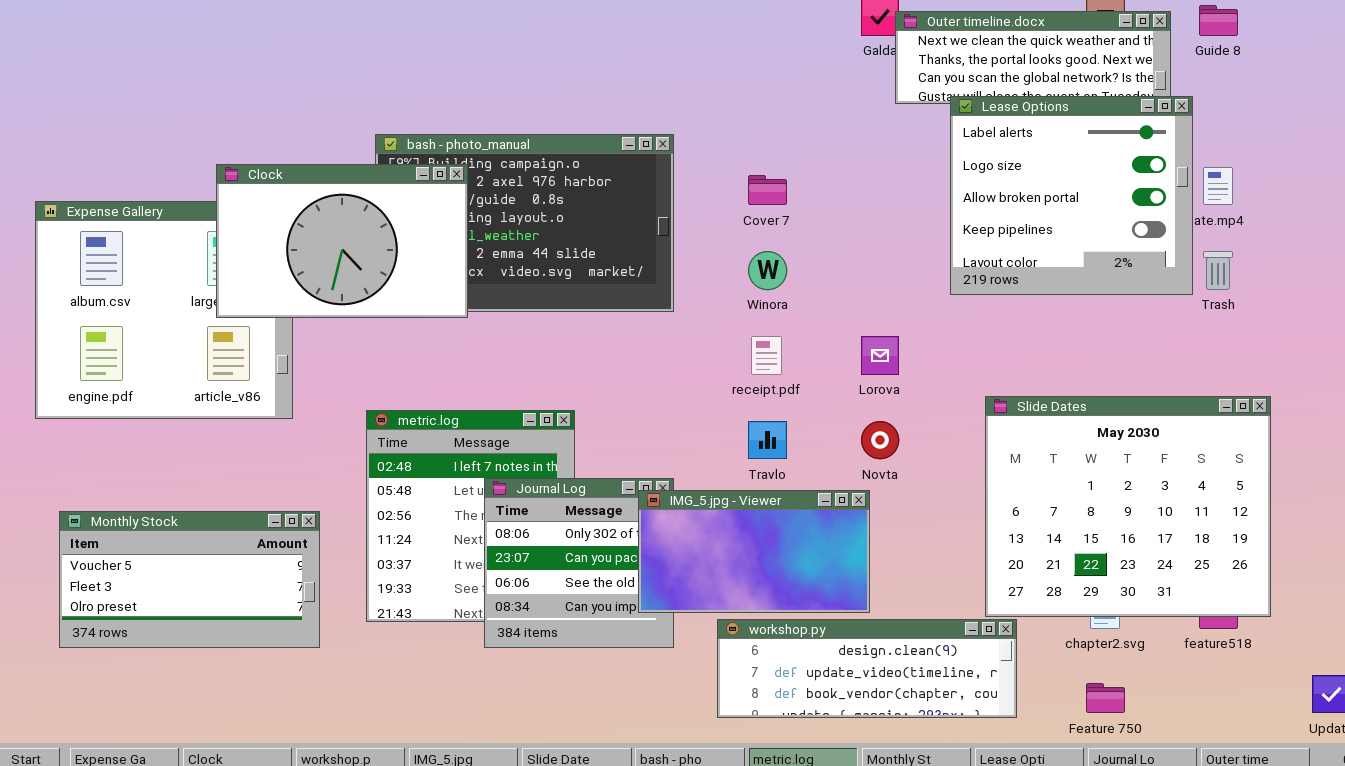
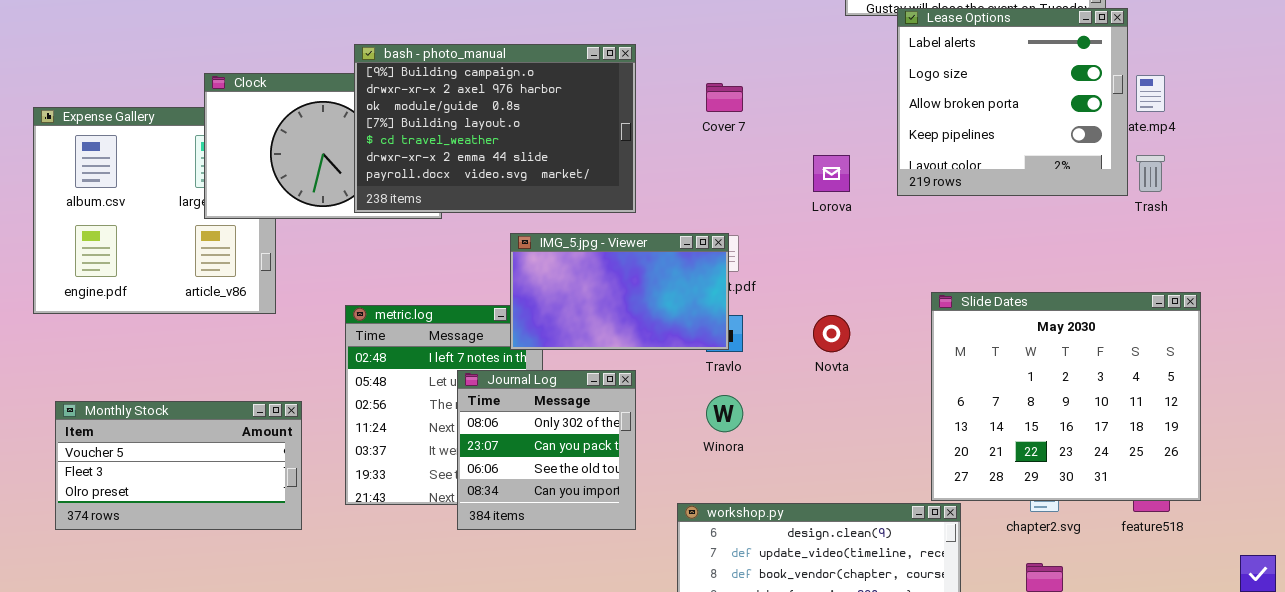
bash - photo_manual: [375,134,674,312] -> [354,44,636,213], raised
Winora: [748,251,787,290] -> [706,395,743,432], moved
Lorova: [861,336,899,375] -> [813,155,850,192], moved
IMG_5.jpg - Viewer: [638,490,870,613] -> [510,233,729,350], moved

